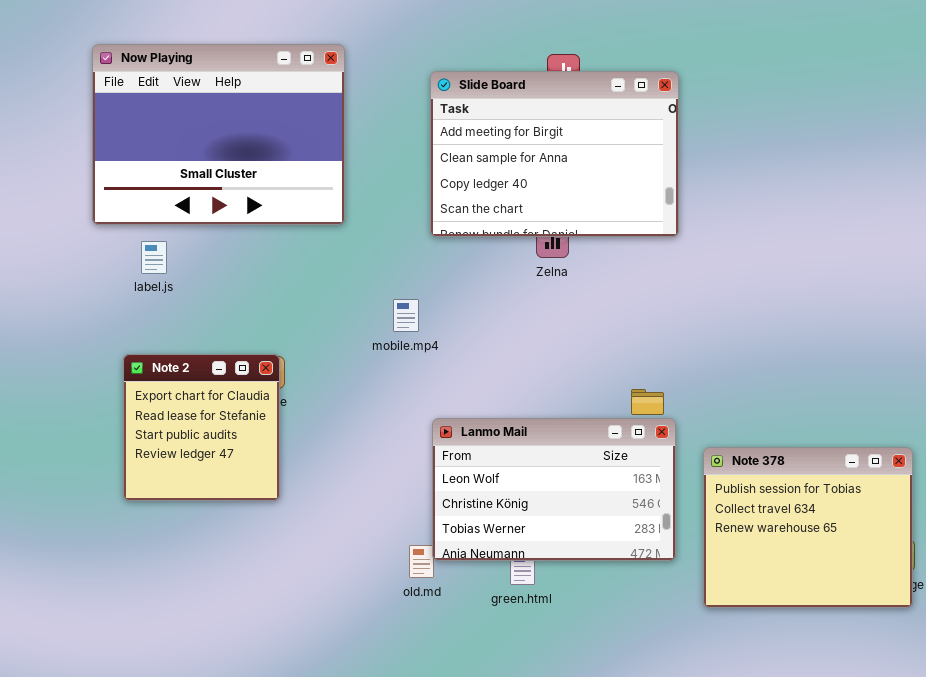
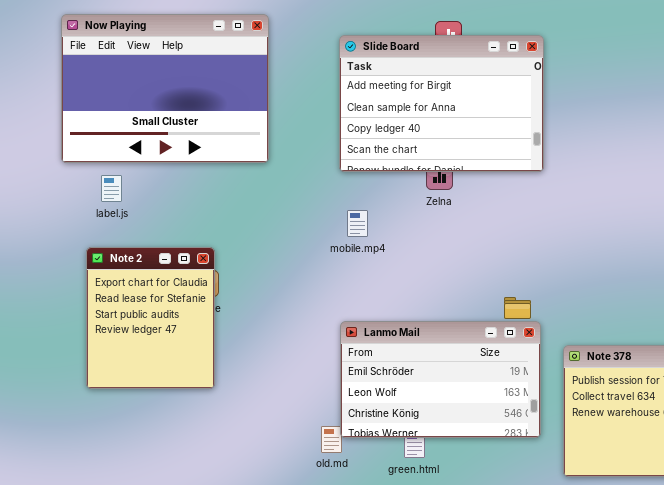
mobile.mp4: [393,299,419,332] -> [347,210,368,237], moved
Note 2: [123,354,280,501] -> [86,247,215,389], resized
Lanmo Mail: [432,418,676,561] -> [340,321,541,438], scrolled up 1 row

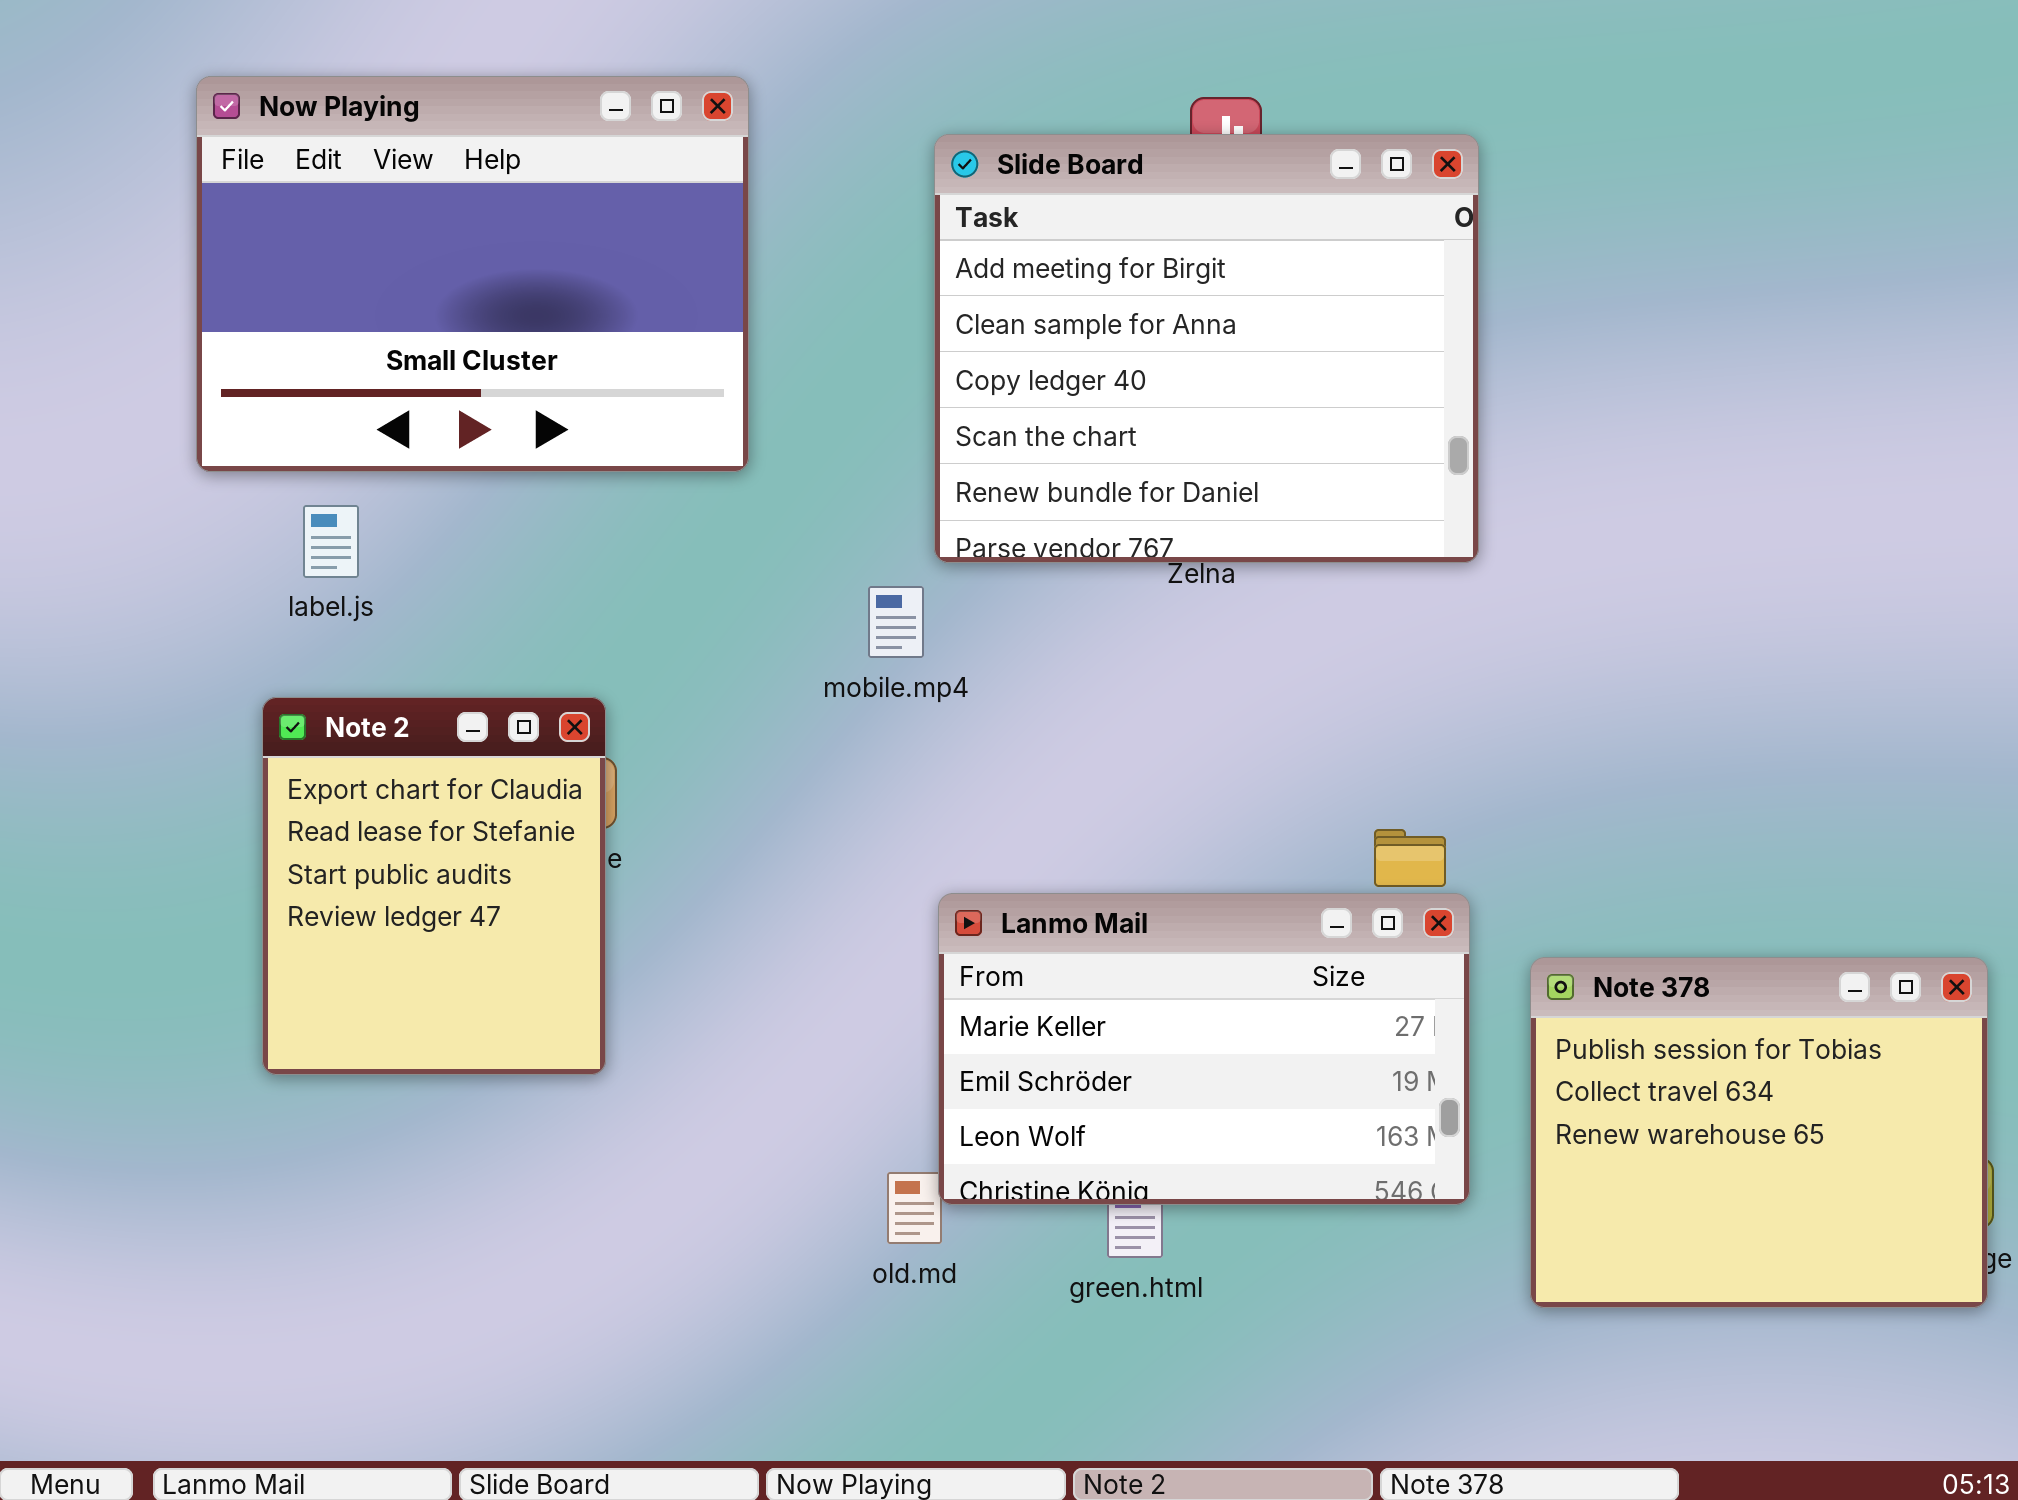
Slide Board: [339,35,544,172] -> [934,134,1479,563], resized
mobile.mp4: [347,210,368,237] -> [868,586,924,658], moved
Lanmo Mail: [340,321,541,438] -> [938,893,1470,1205], scrolled up 1 row

